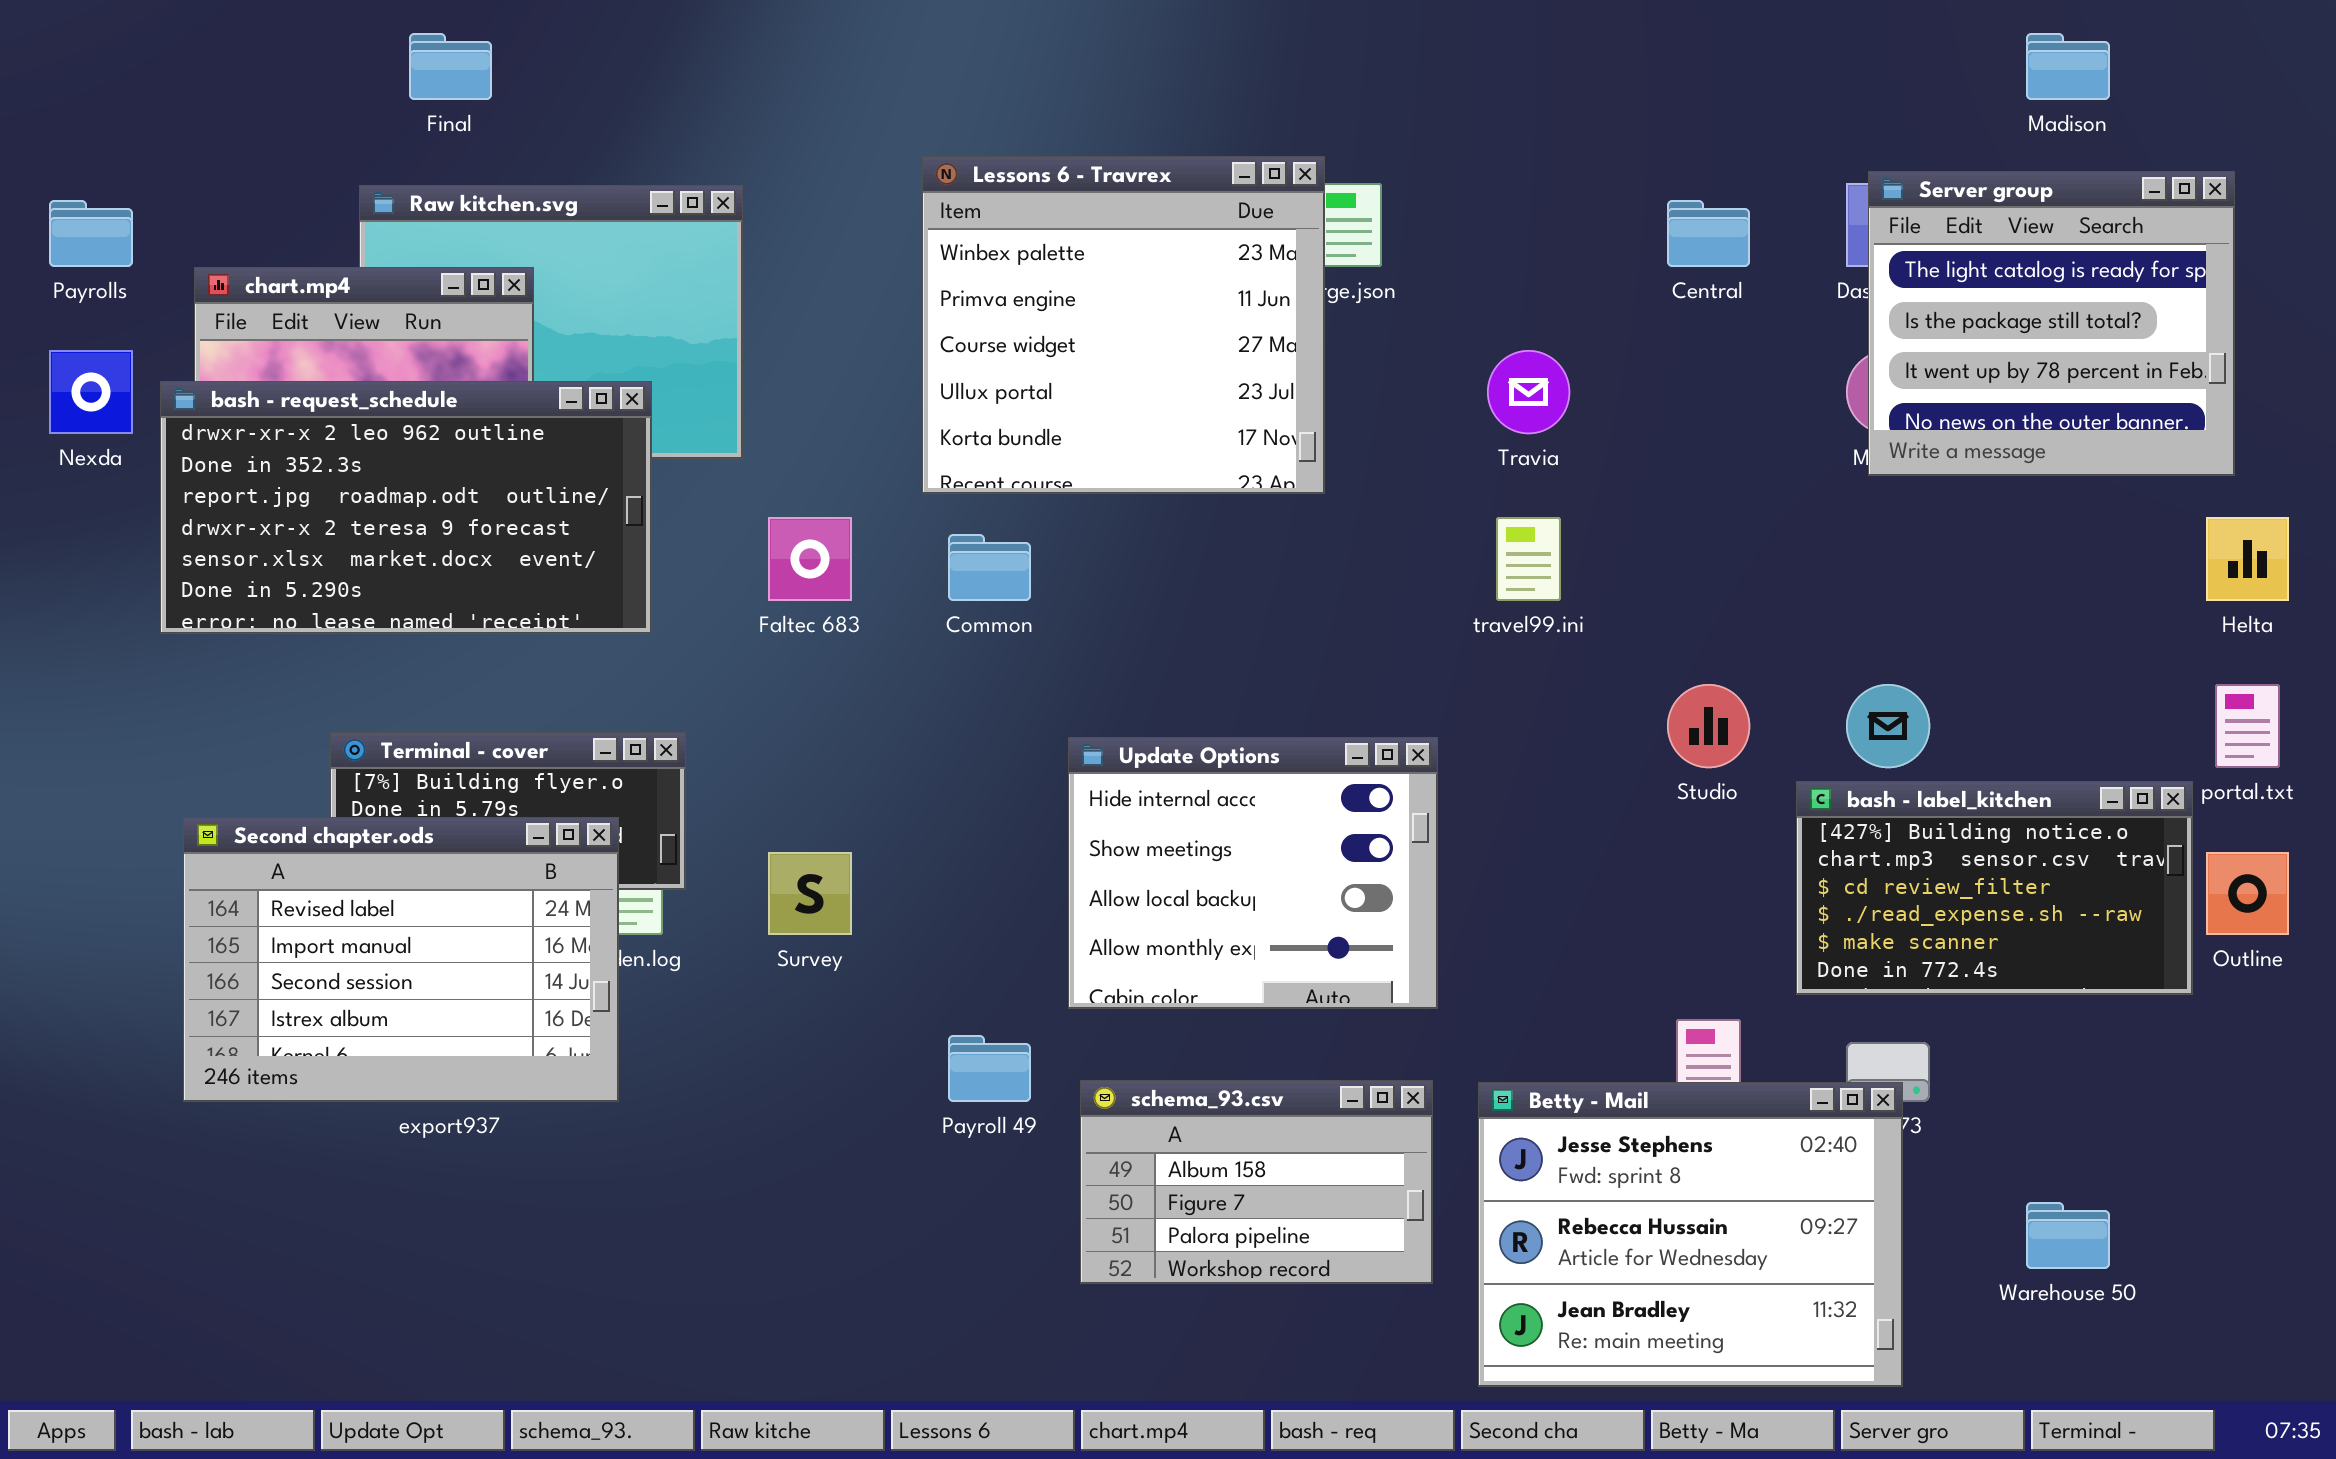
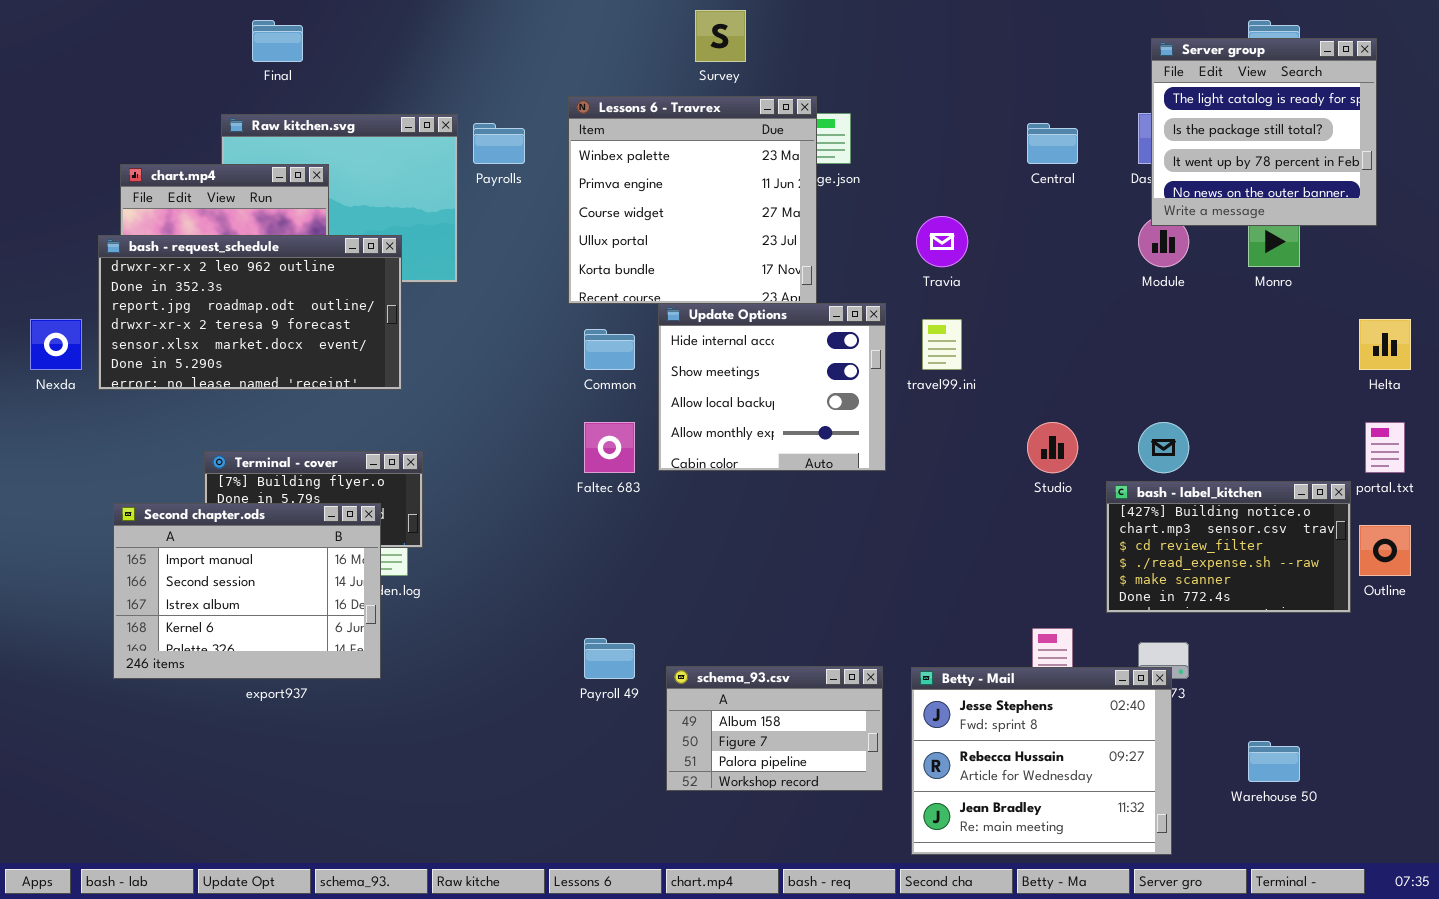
Server group: [1868,171,2235,476] -> [1151,38,1377,226], moved
Payrolls: [49,200,133,267] -> [473,123,525,164], moved
Nexda: [49,350,133,434] -> [30,319,82,370], moved
Faltec 683: [768,517,852,601] -> [584,422,635,473], moved
Update Options: [1068,737,1438,1009] -> [658,303,886,471], moved
Second chapter.ods: [183,817,619,1102] -> [113,503,381,679], scrolled down 1 row
Survey: [768,852,852,935] -> [695,10,746,62], moved

